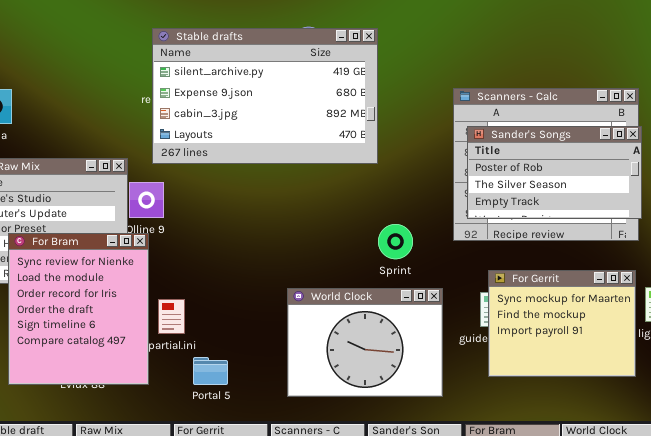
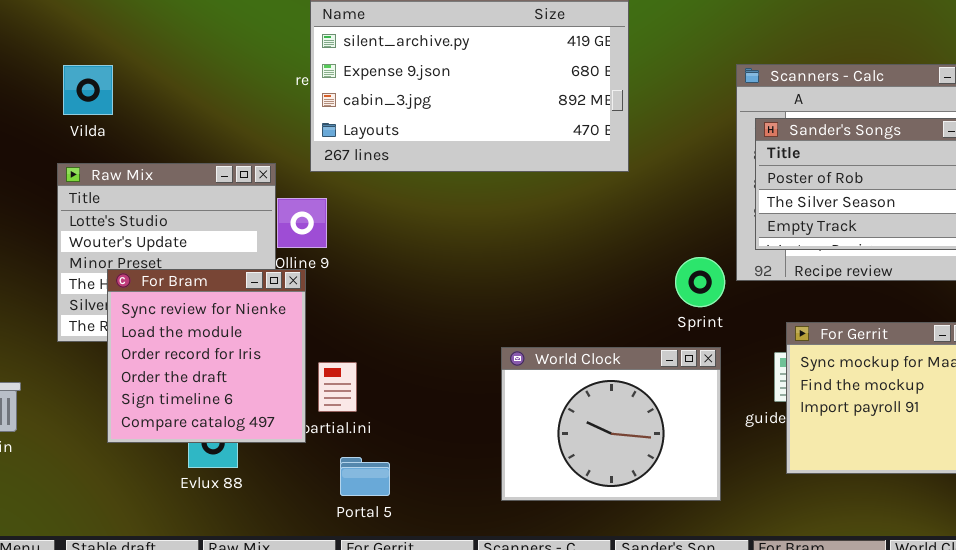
Sprint: [378,224,413,259] -> [675,257,725,307], moved
For Bram: [8,233,149,385] -> [107,269,306,443], resized
Portal 5: [193,357,228,385] -> [340,457,390,496], moved

